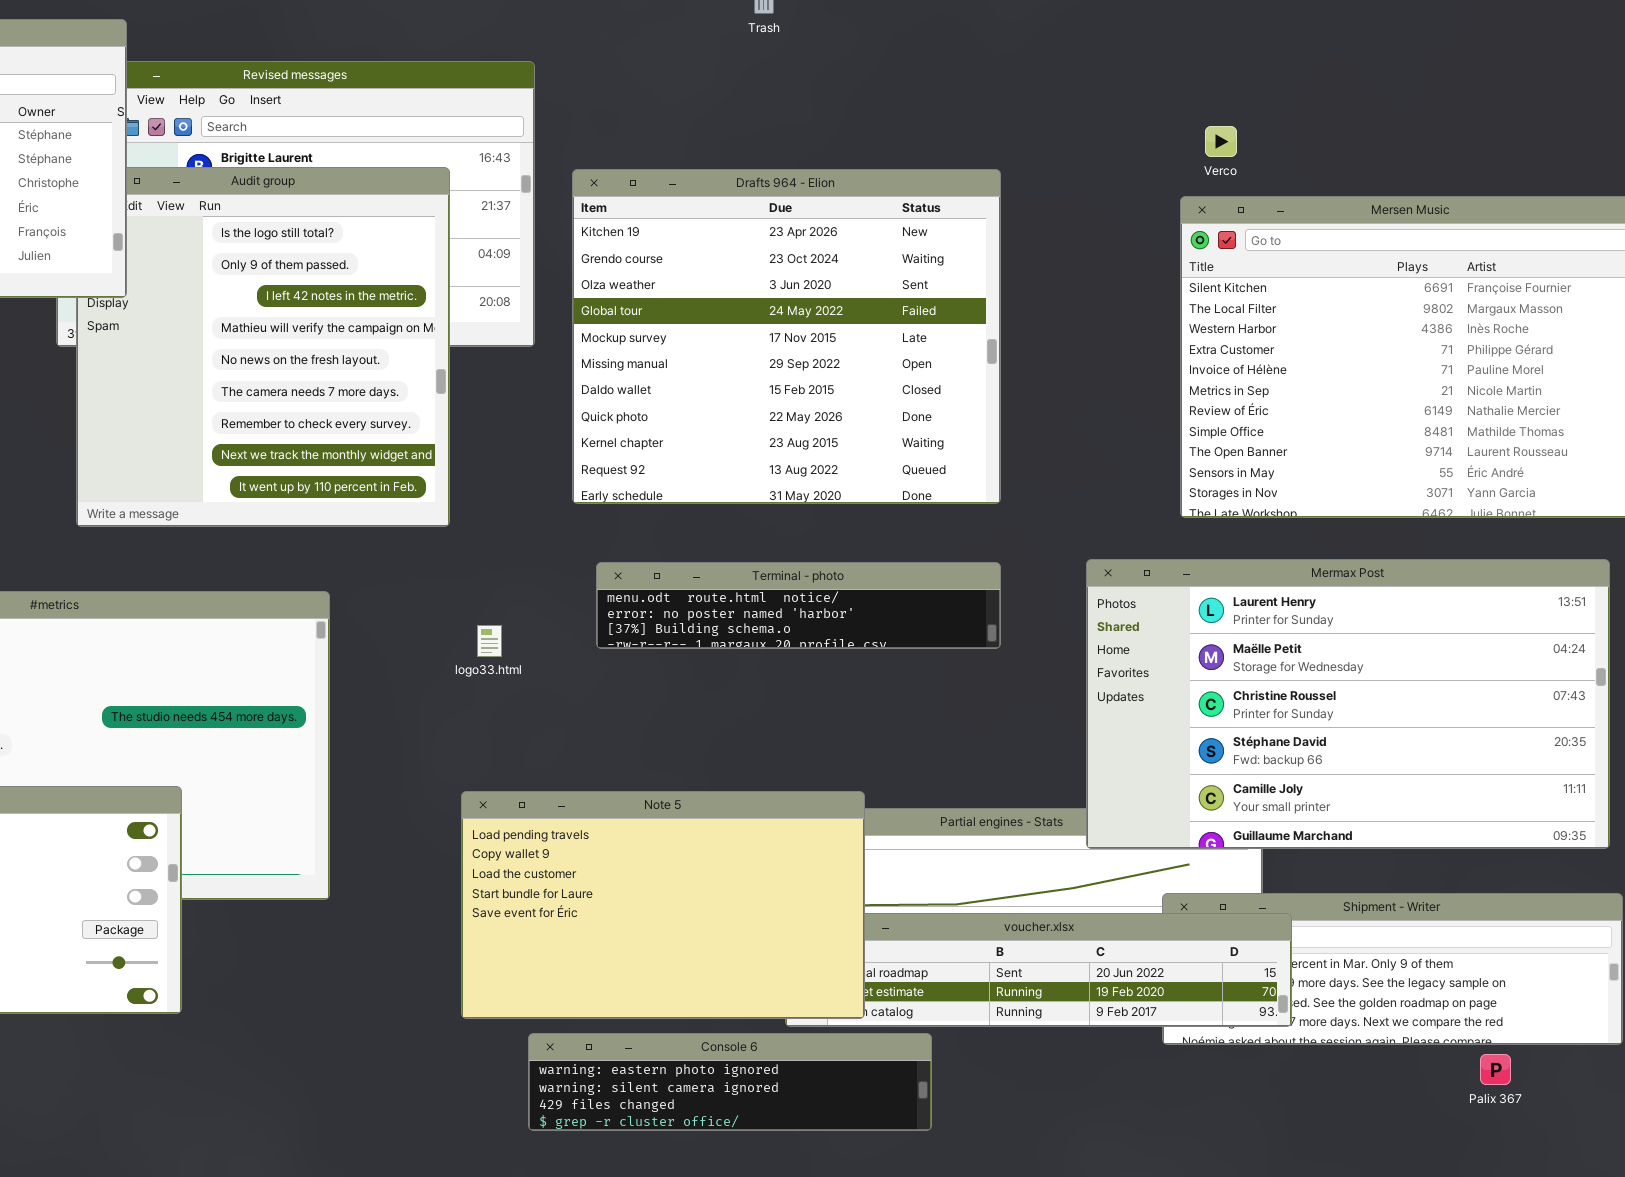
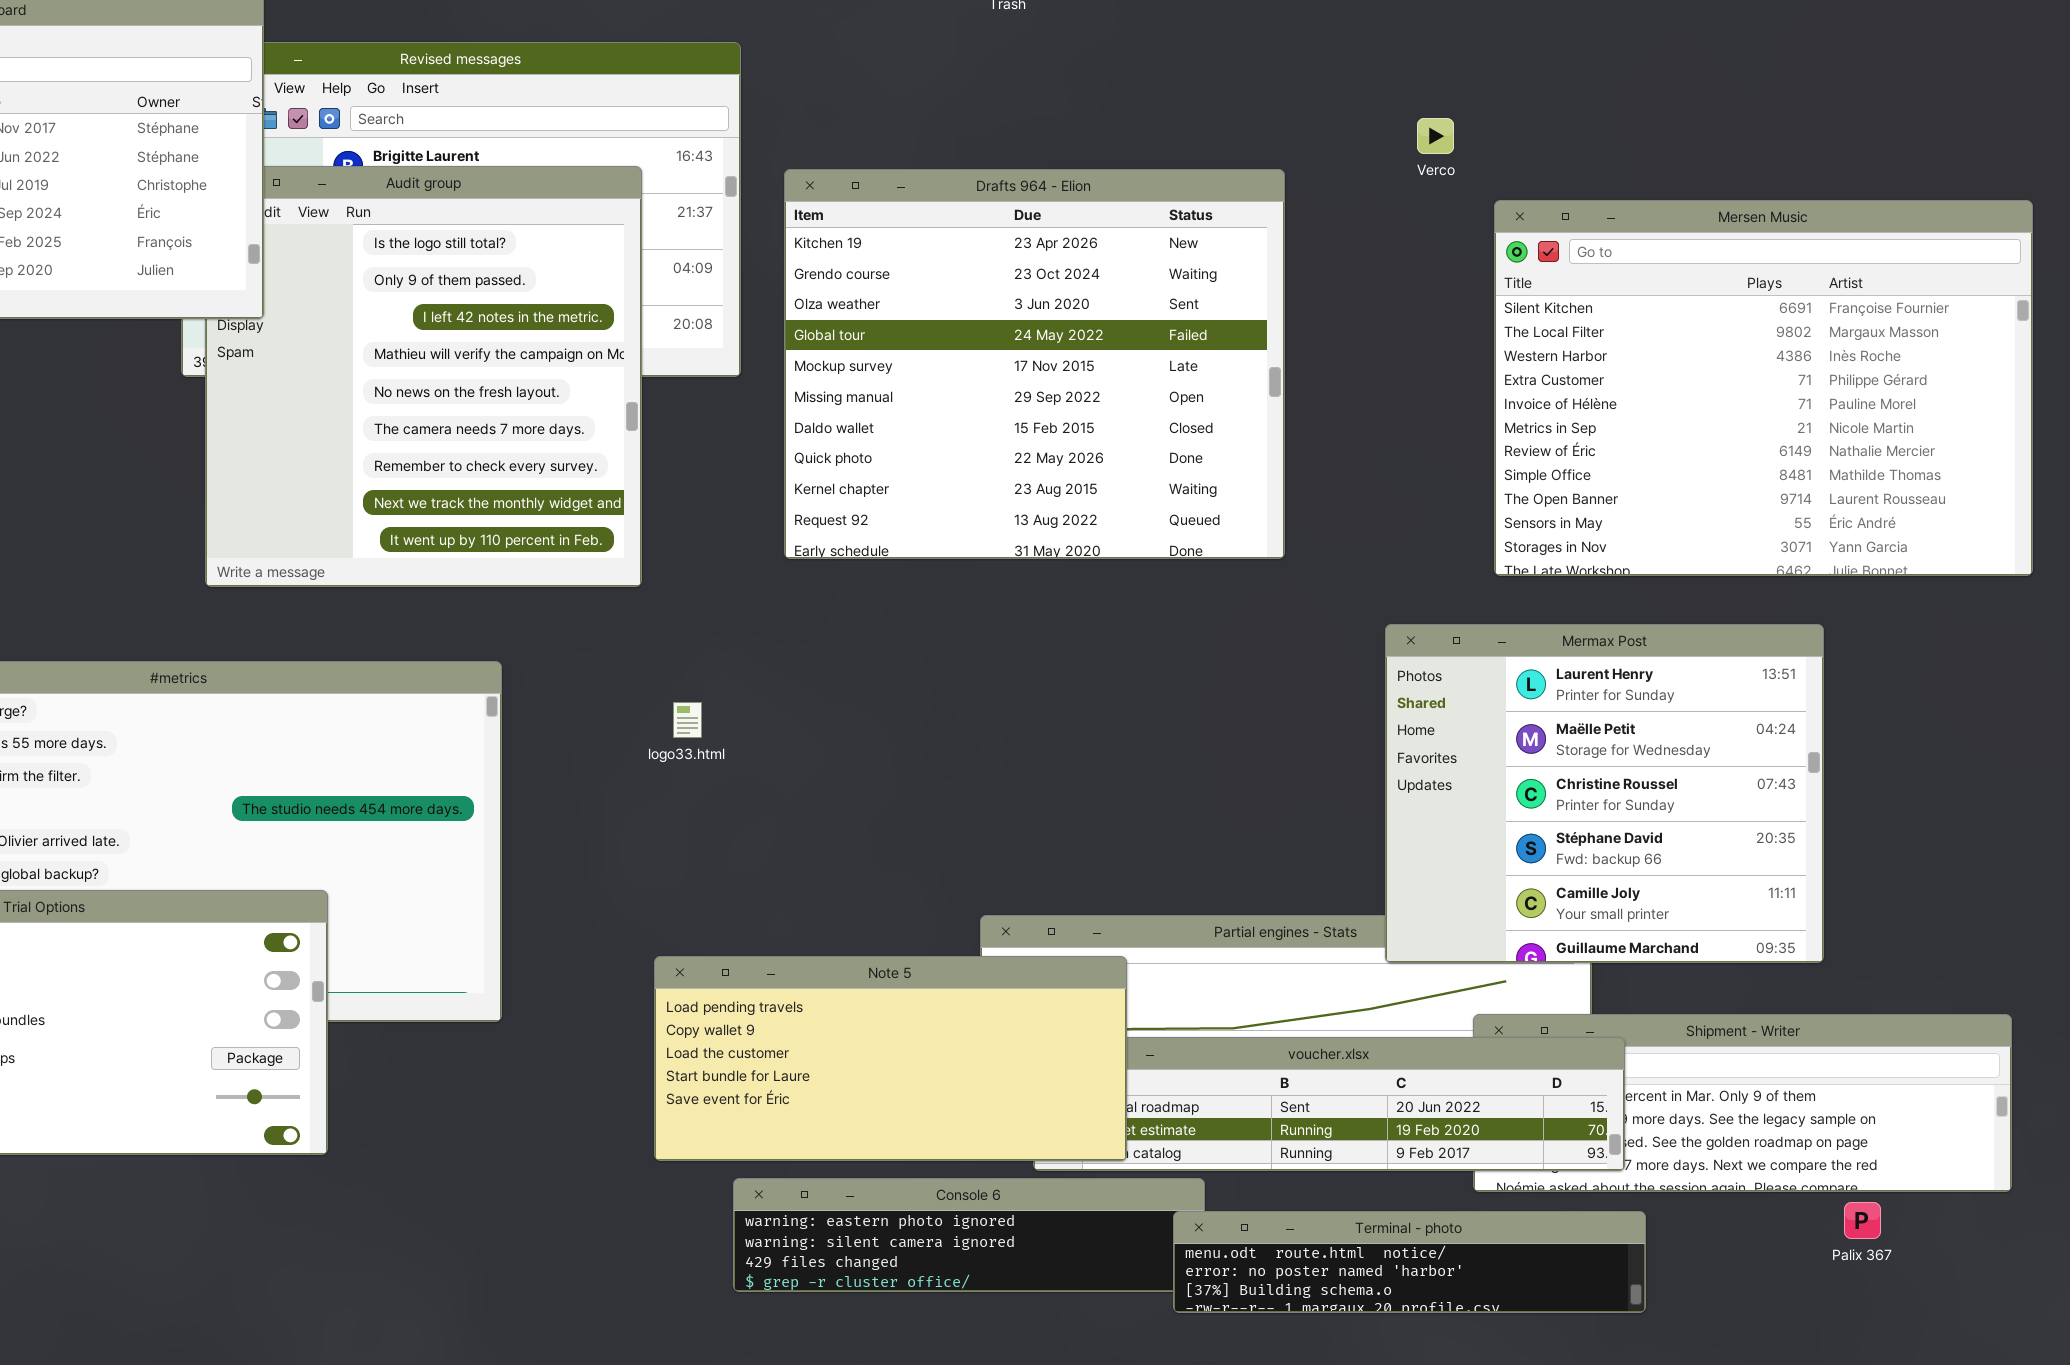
Verco: [1205,126,1237,157] -> [1417,118,1454,154], moved
Mermax Post: [1086,559,1610,849] -> [1385,624,1824,963], resized
Terminal - photo: [596,562,1001,649] -> [1173,1211,1646,1313], moved
Note 5: [461,791,865,1019] -> [654,956,1127,1161], resized

